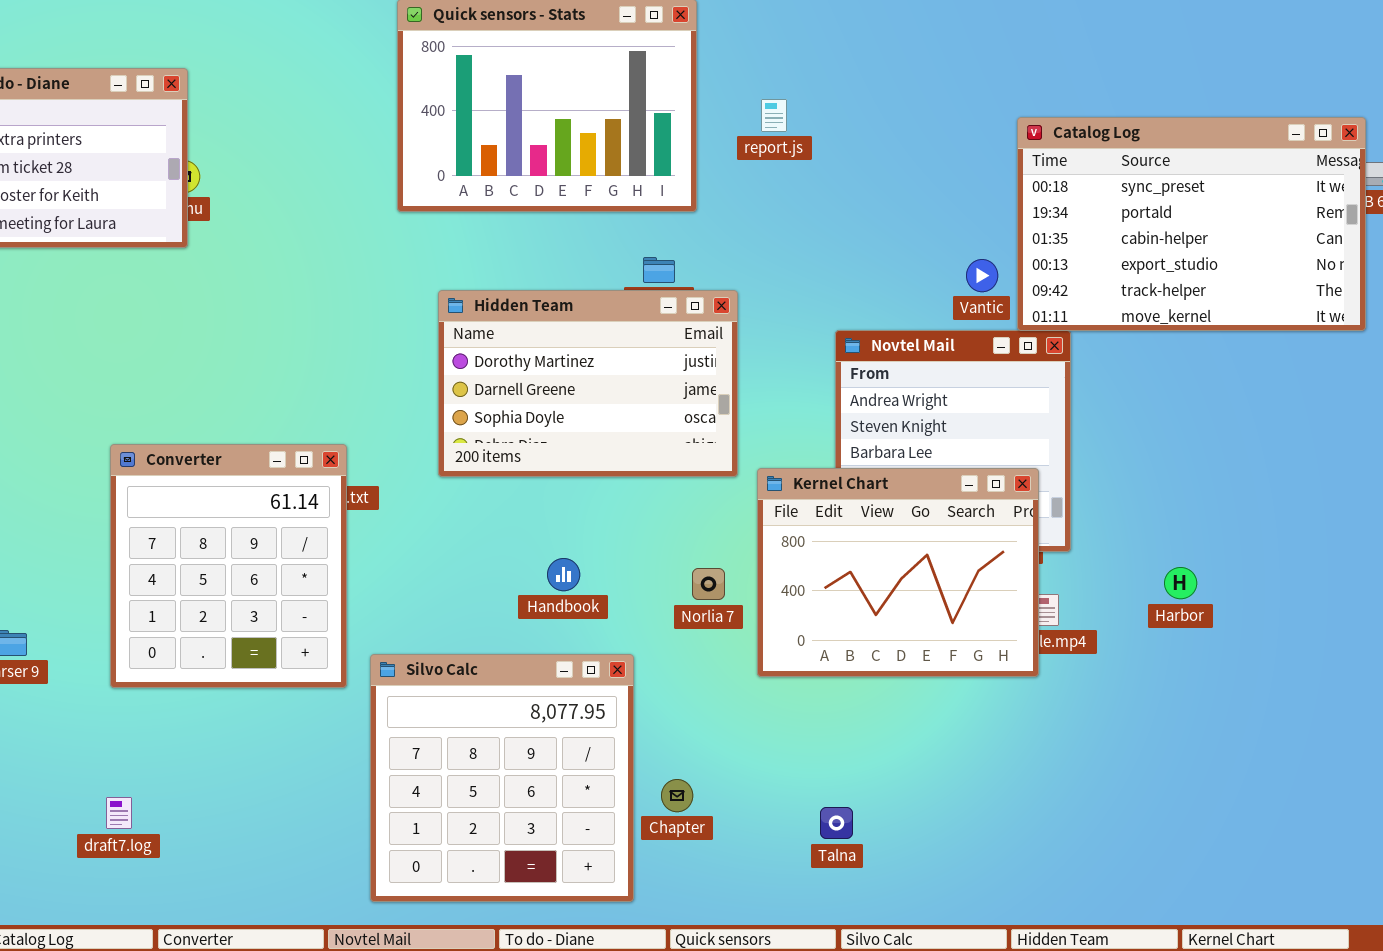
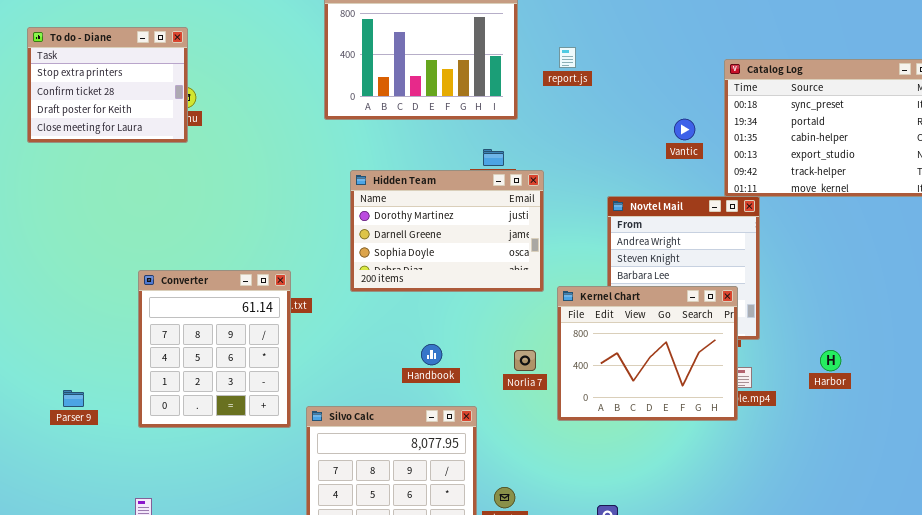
Vantic: [966,259,998,292] -> [674,119,695,140], moved

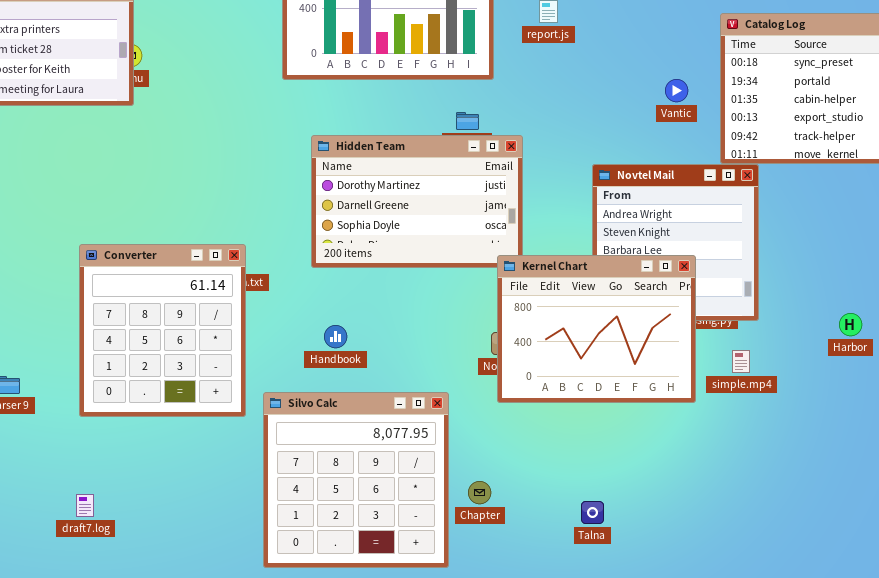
Kernel Chart: [557,286,738,421] -> [497,255,696,403], moved
Handbook: [421,344,442,365] -> [324,325,347,348], moved
Harbor: [820,350,841,371] -> [839,313,862,336], moved

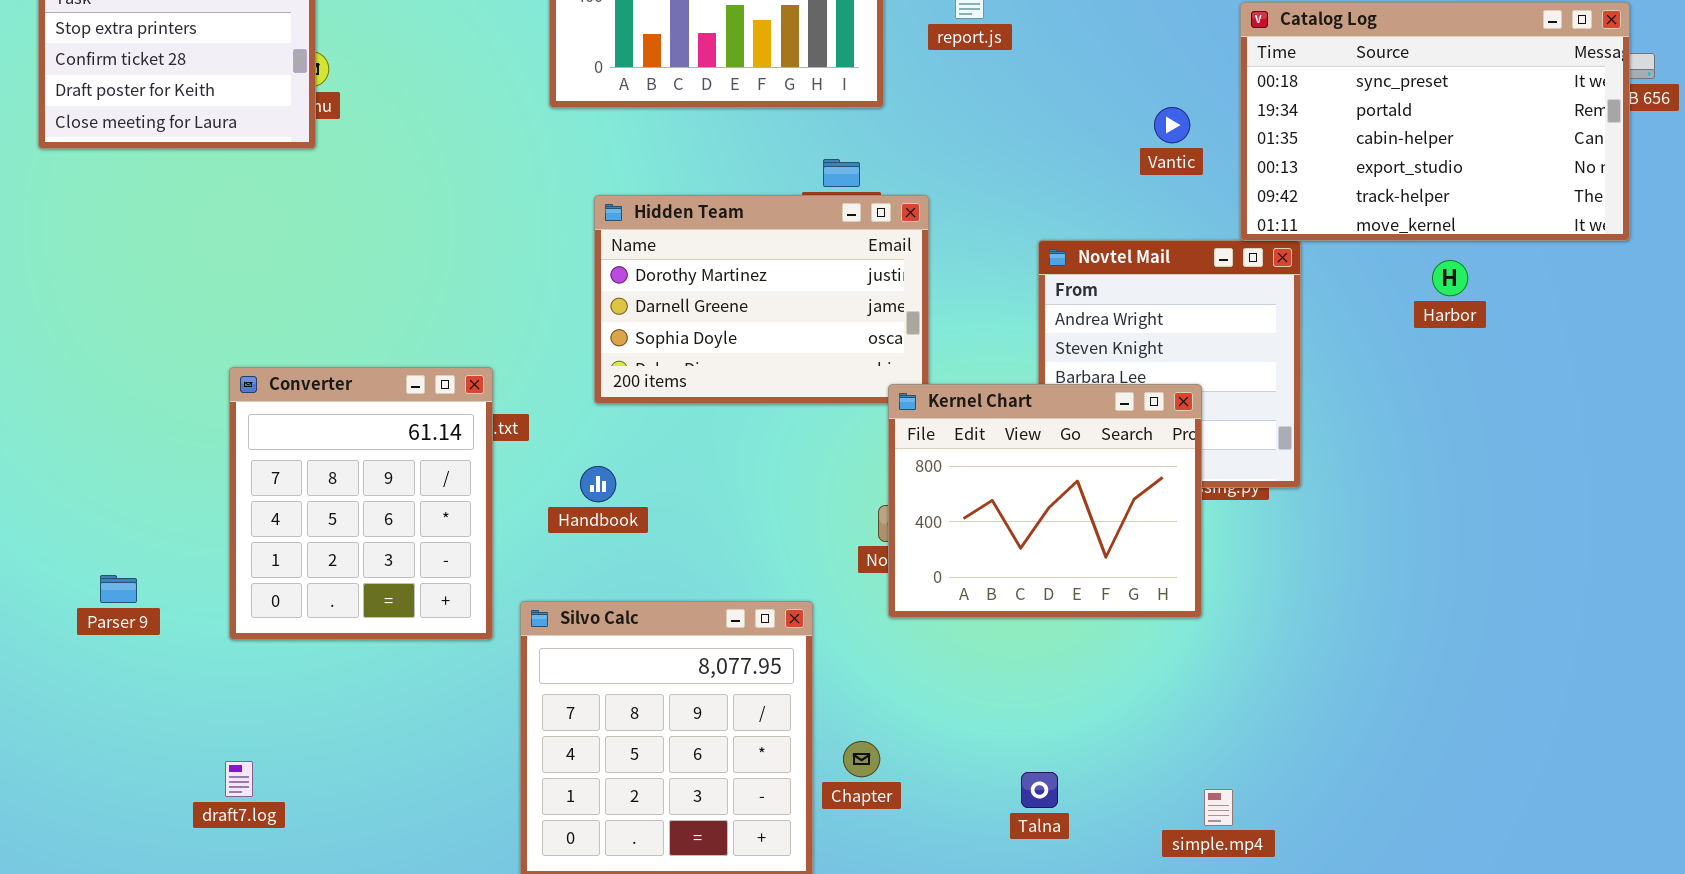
Harbor: [839,313,862,336] -> [1432,260,1468,296], moved
Handbook: [324,325,347,348] -> [580,466,616,502], moved
simple.mp4: [732,350,750,373] -> [1204,789,1233,826], moved

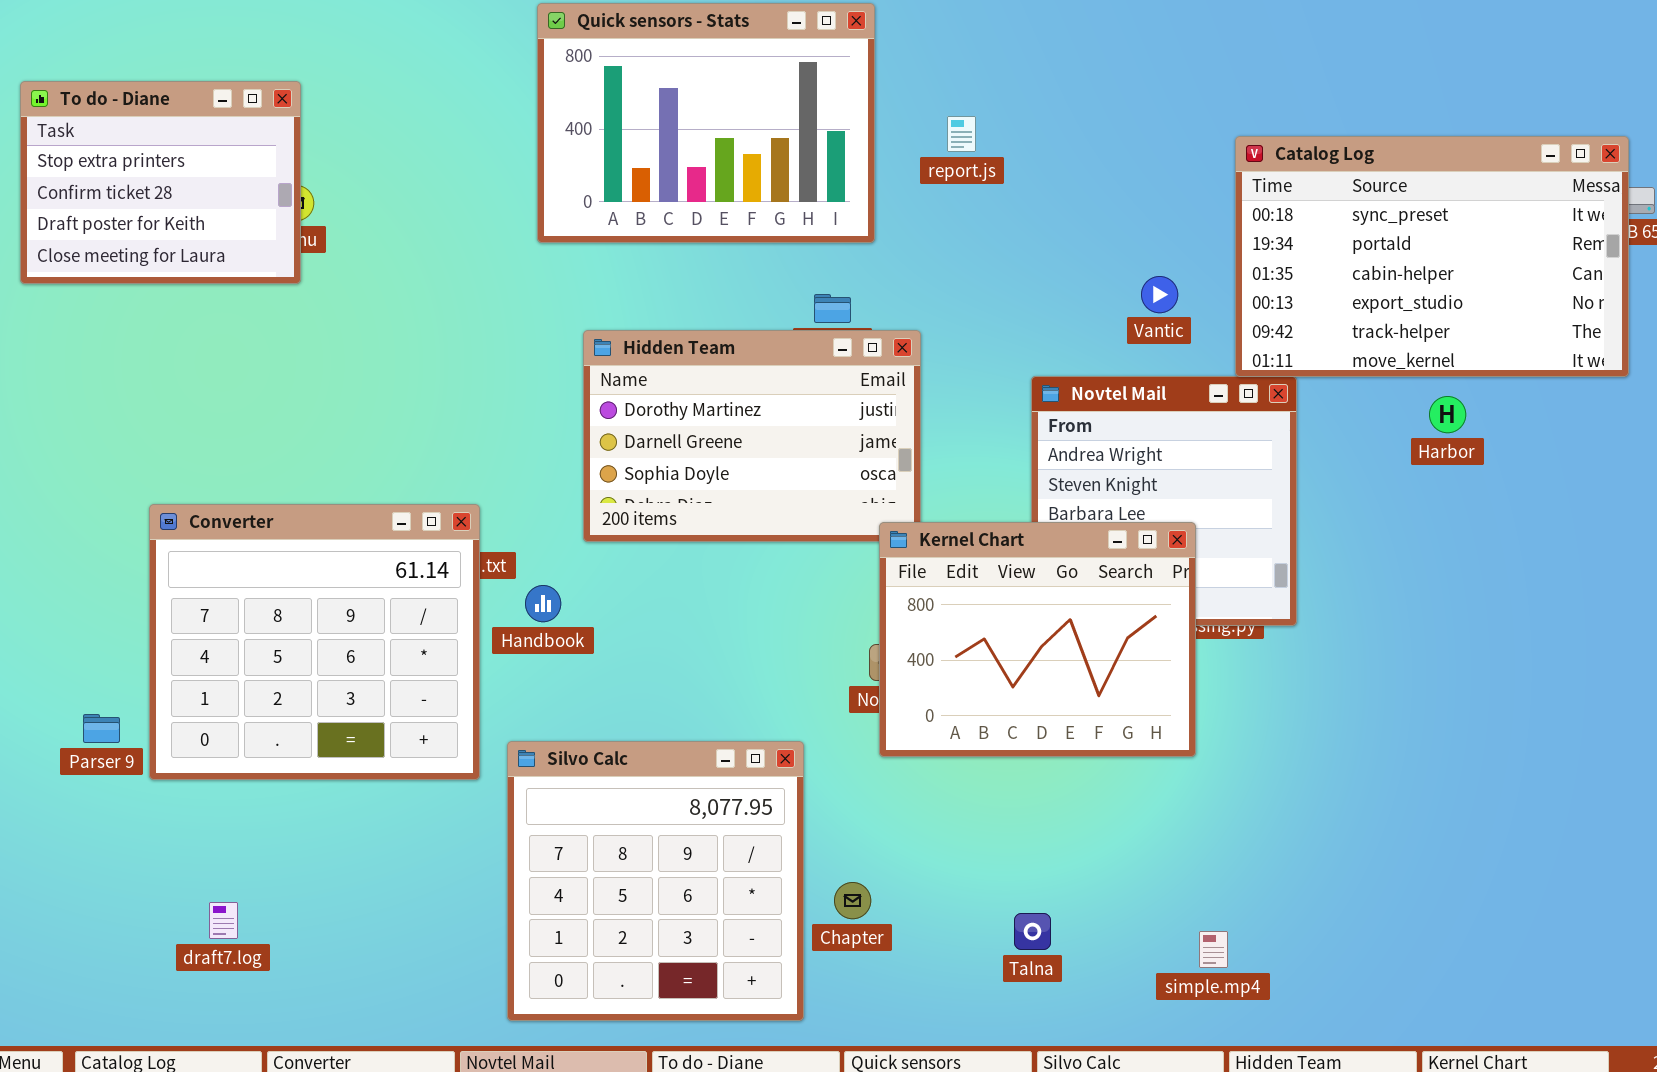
Vantic: [1154,107,1190,143] -> [1141,276,1178,313], moved
Converter: [229,367,493,640] -> [149,504,480,780], resized
Handbook: [580,466,616,502] -> [525,585,561,622], moved

